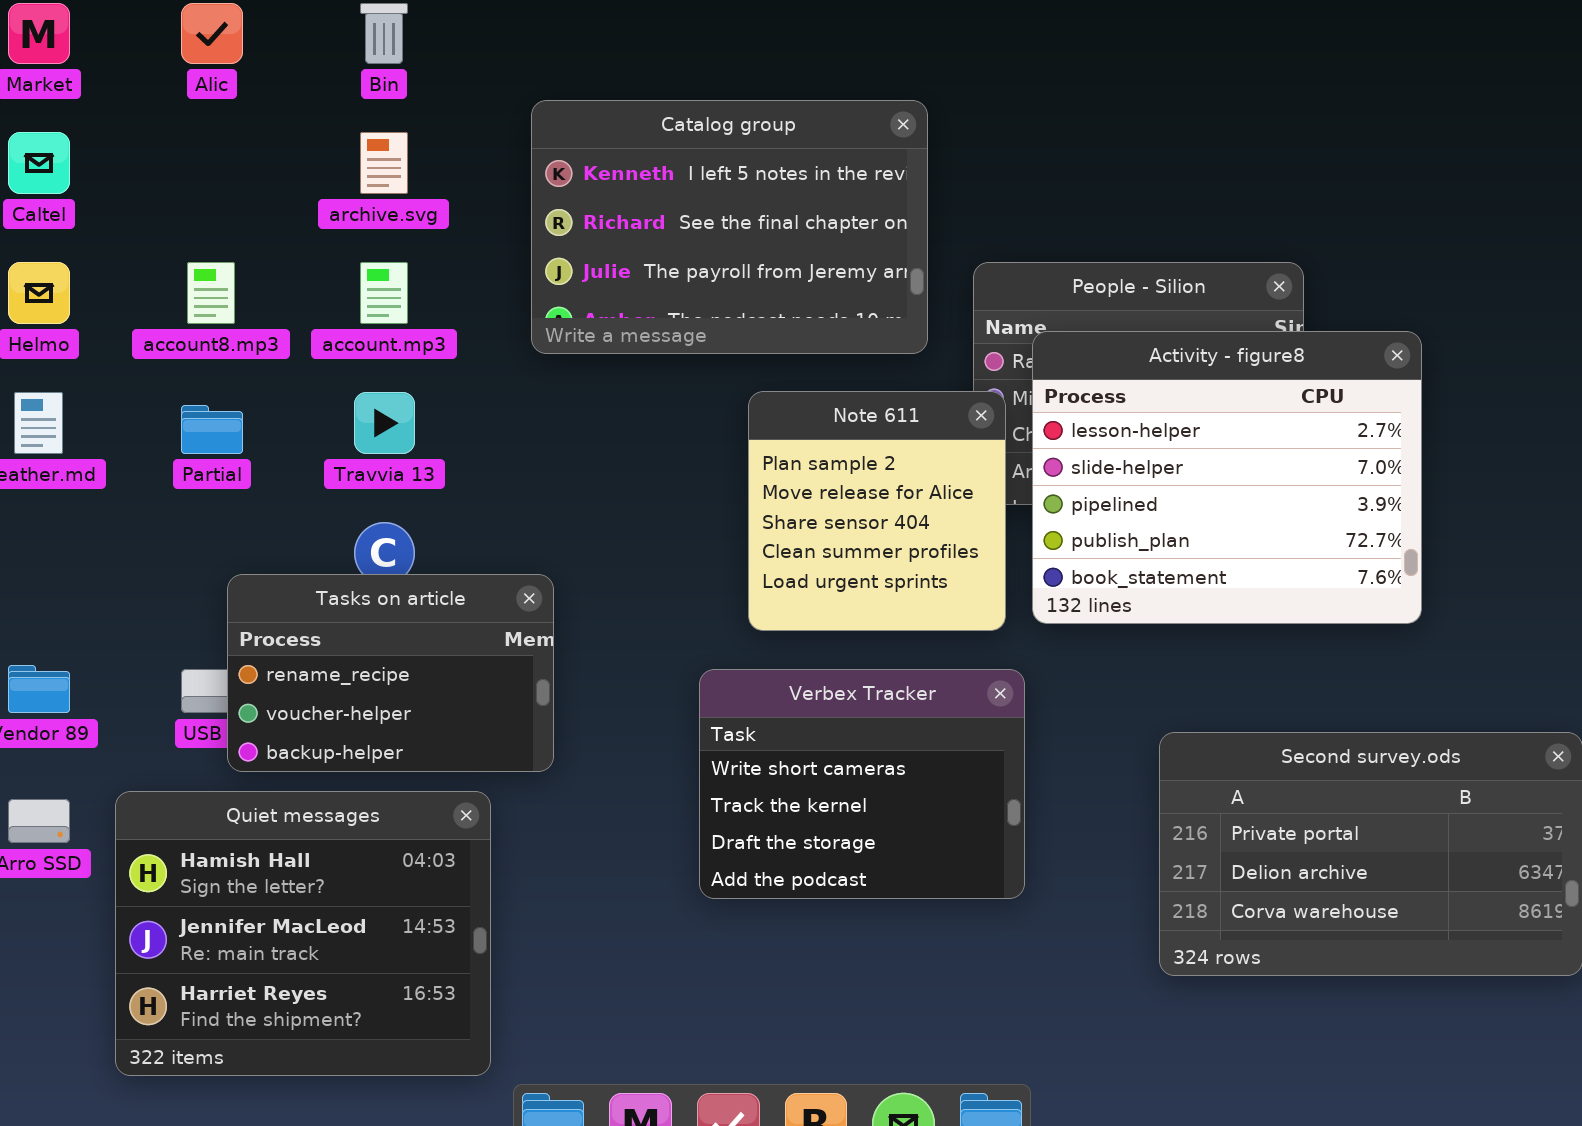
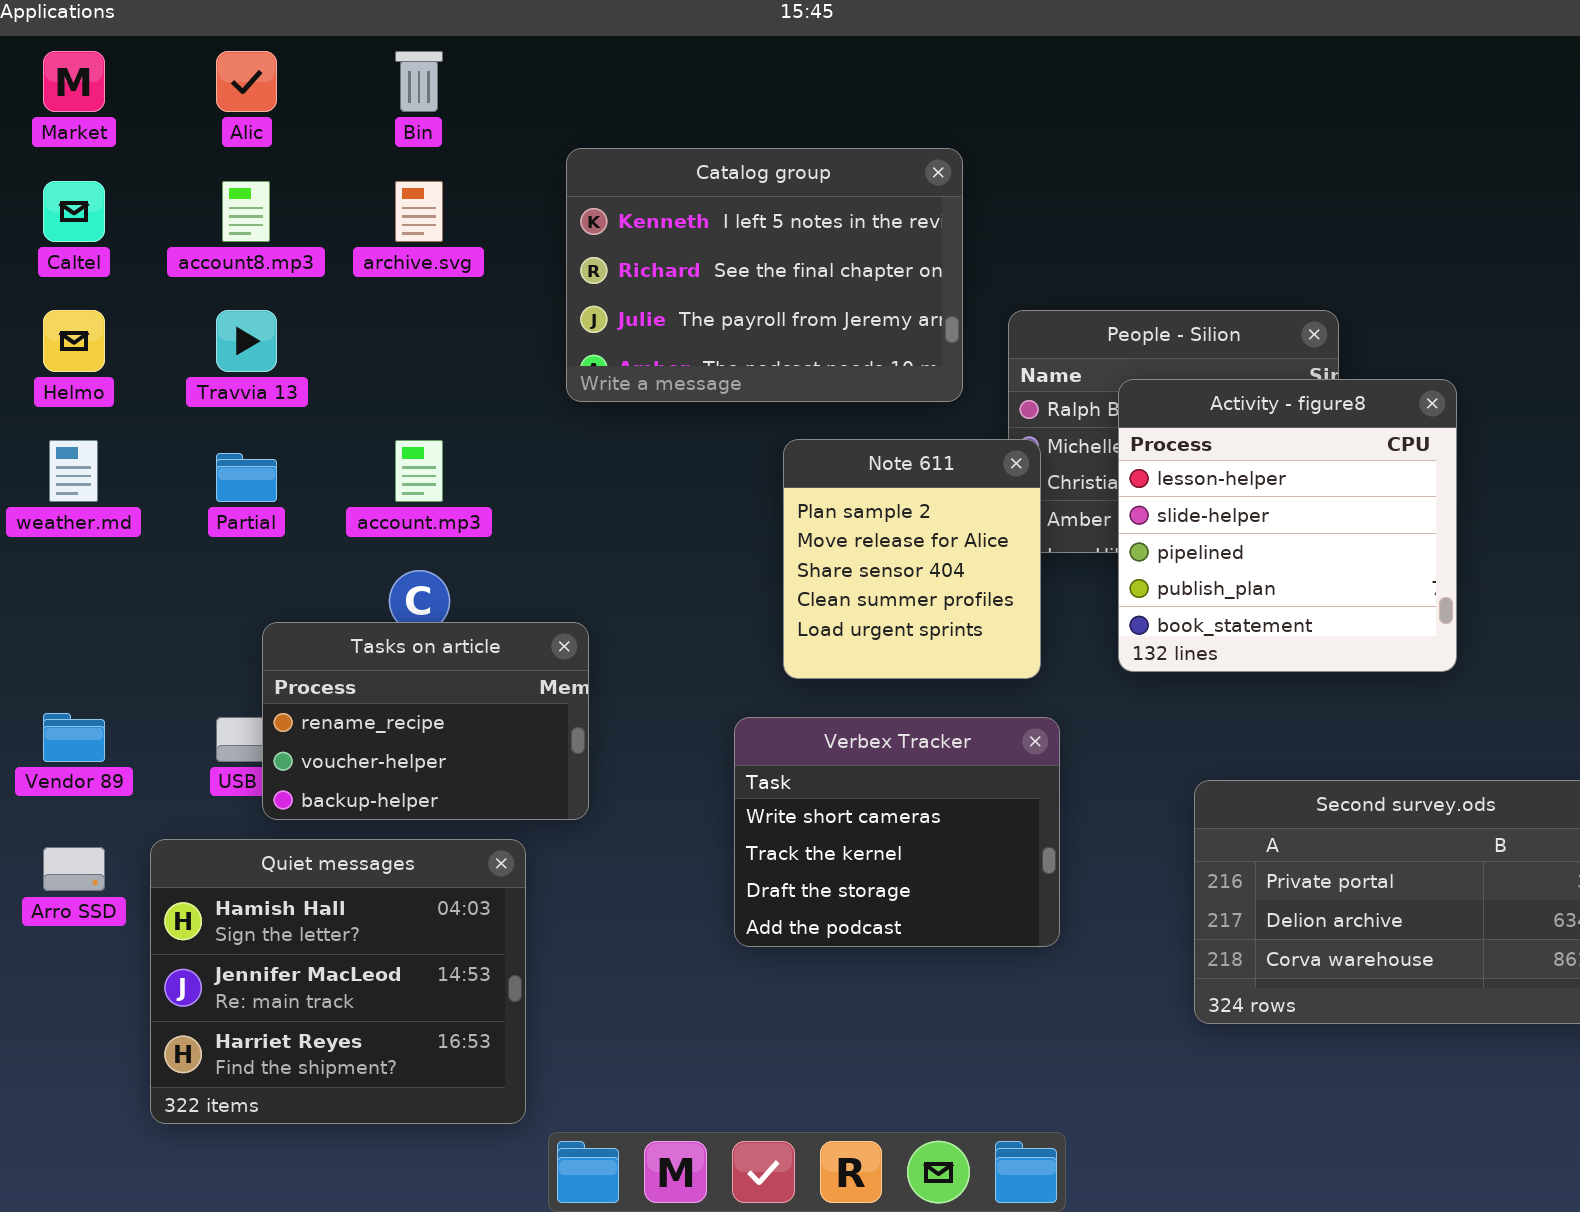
account8.mp3: [187,262,235,324] -> [222,181,270,242], moved
account.mp3: [360,262,408,324] -> [395,440,443,502], moved
Activity - figure8: [1032,331,1422,624] -> [1118,379,1457,672], resized
Travvia 13: [354,392,415,454] -> [216,310,277,372], moved

